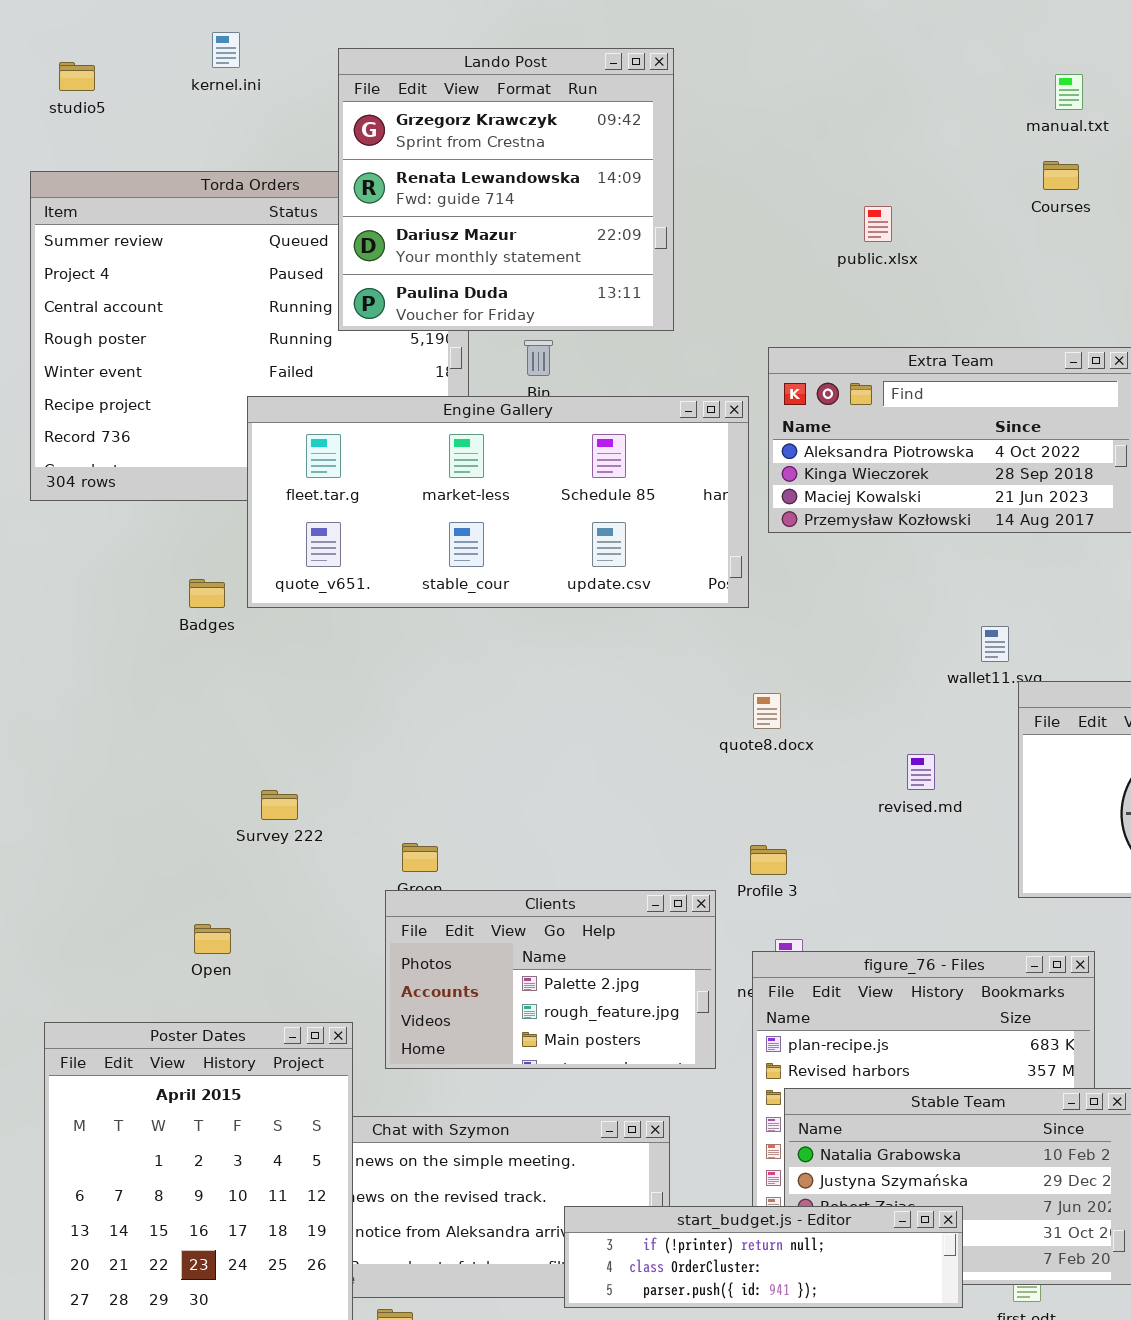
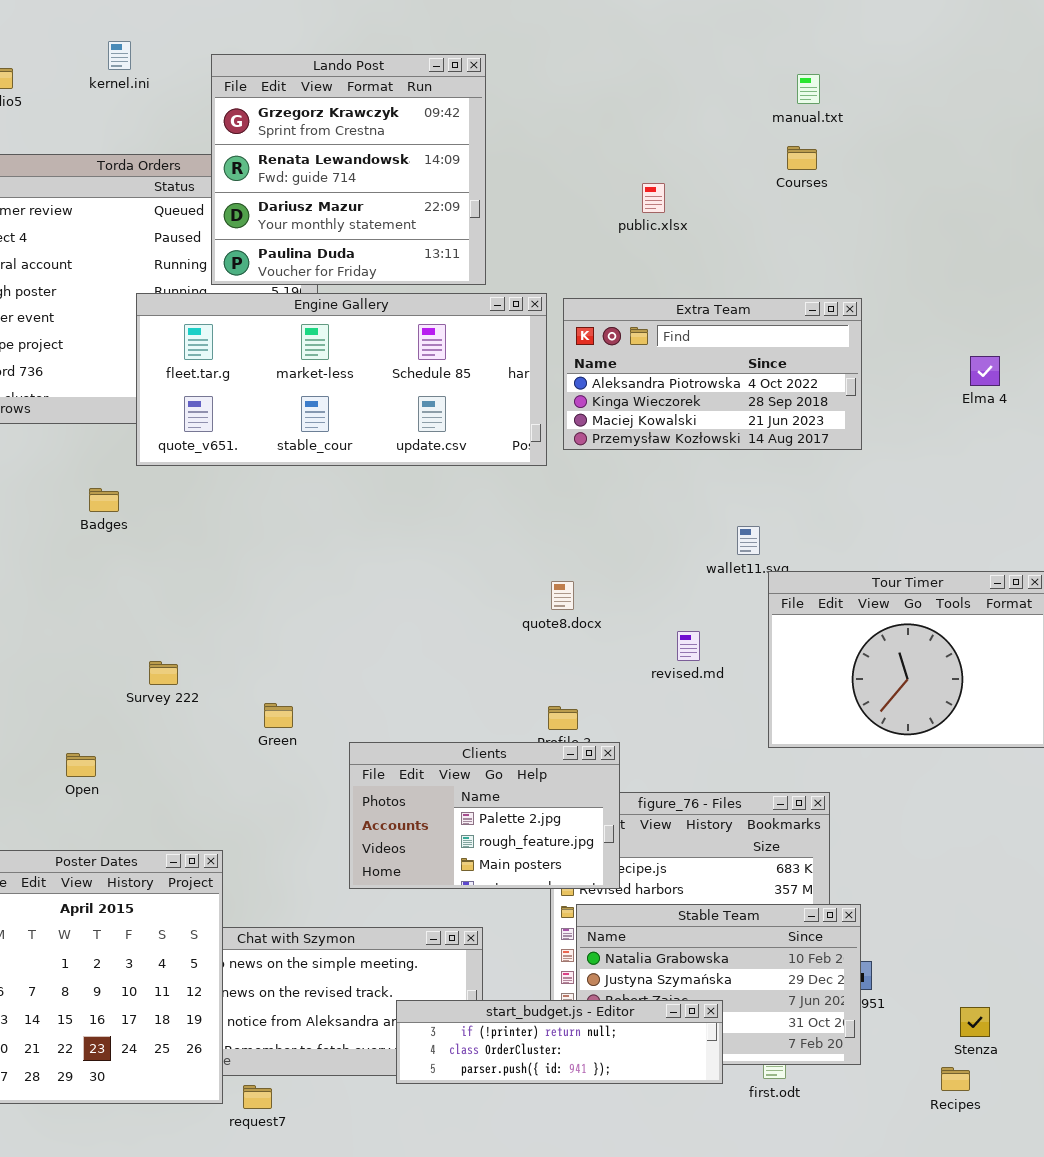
Engine Gallery: [247,396,749,608] -> [136,293,547,466], moved
Clients: [385,890,716,1069] -> [349,742,620,889], moved
Open: [194,924,231,954] -> [66,753,96,777], moved

